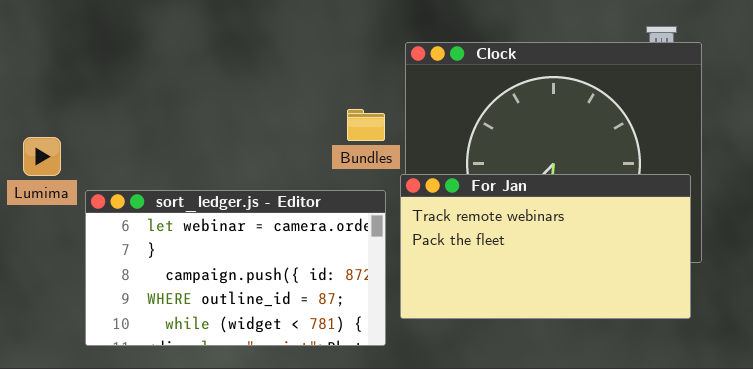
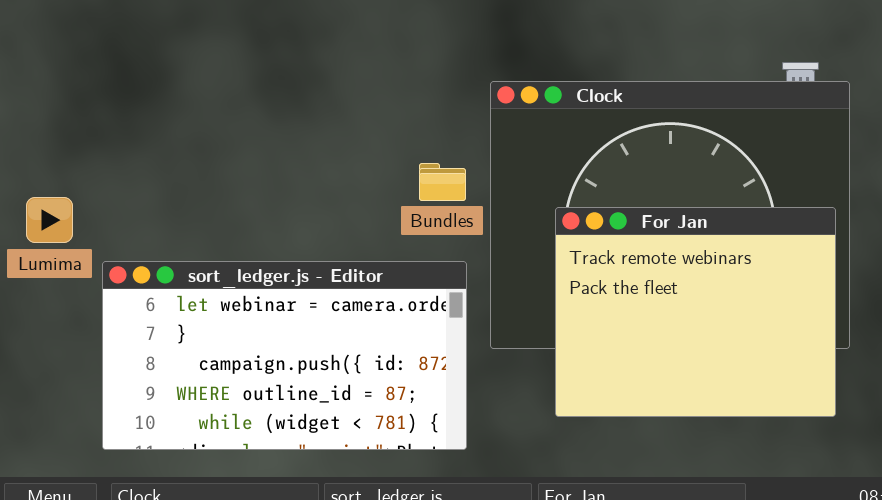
For Jan: [400,174,691,319] -> [555,207,836,417], resized

